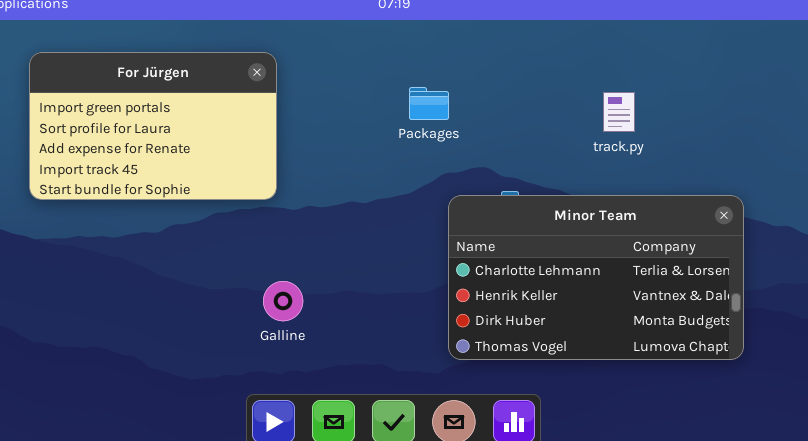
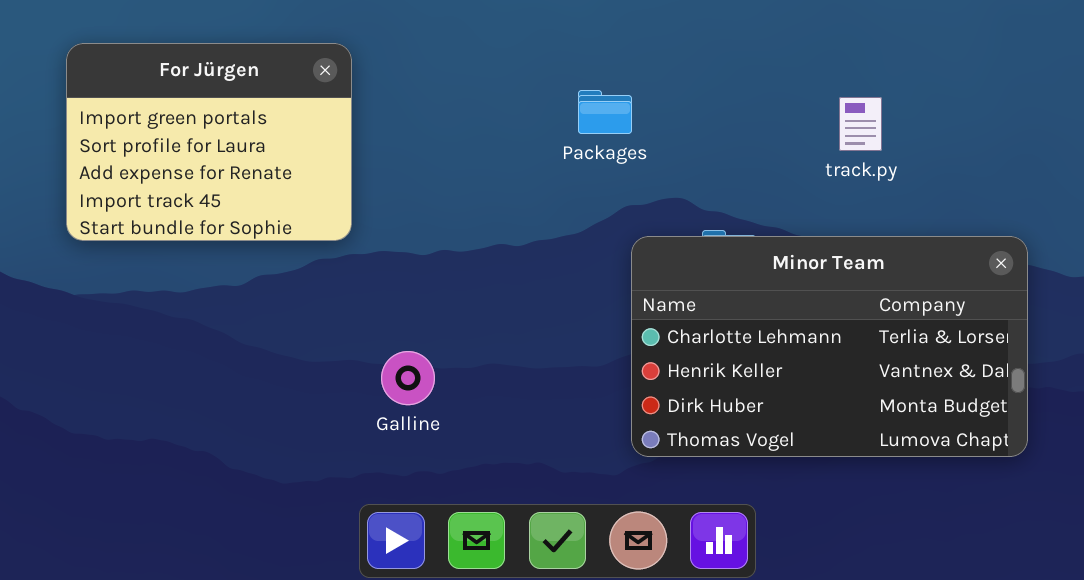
For Jürgen: [29,52,277,200] -> [66,43,352,241], resized

